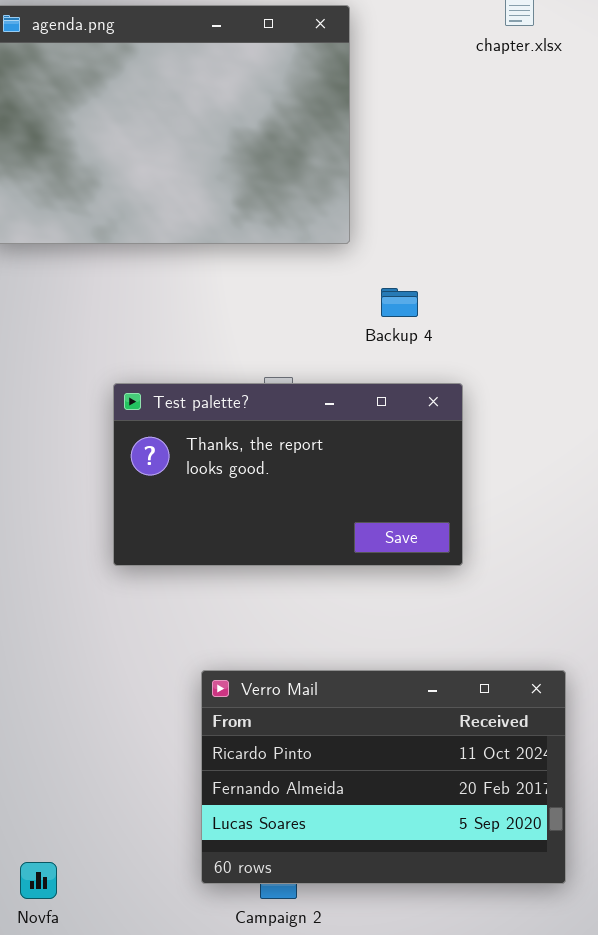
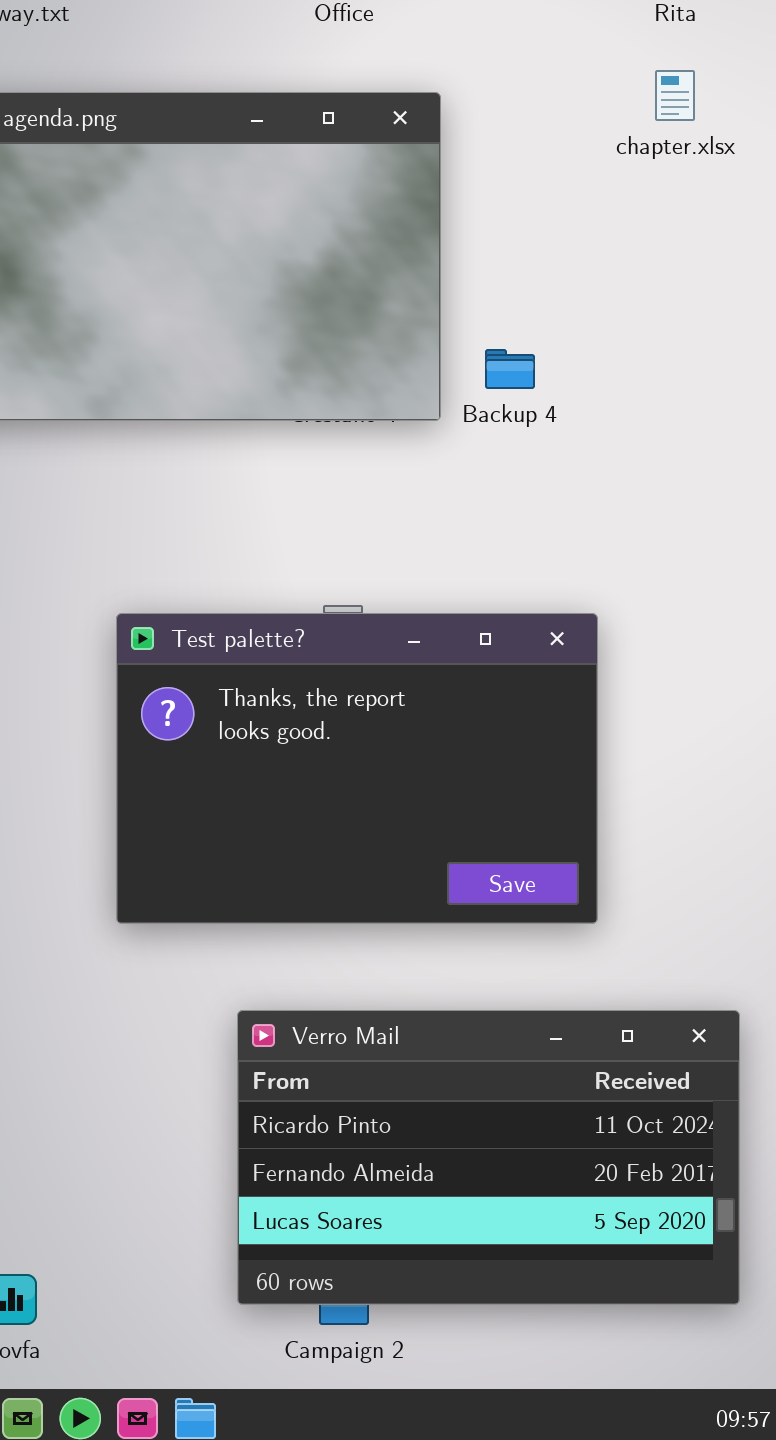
Backup 4: [381,288,418,317] -> [485,349,535,389], moved
Test palette?: [113,383,463,566] -> [116,613,598,924], resized

